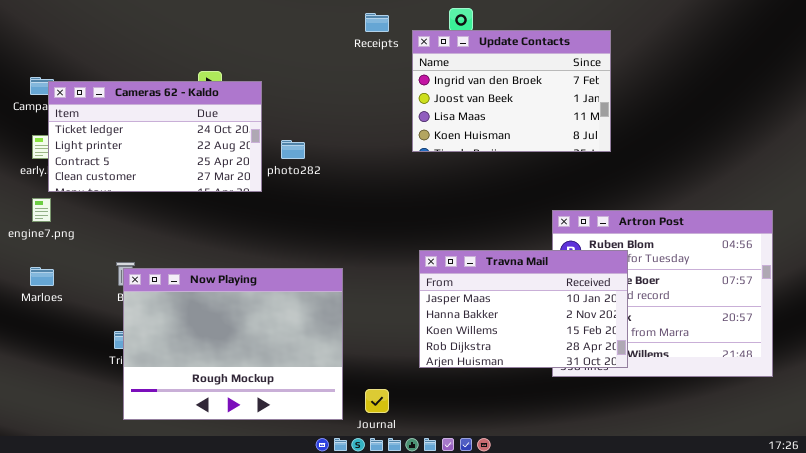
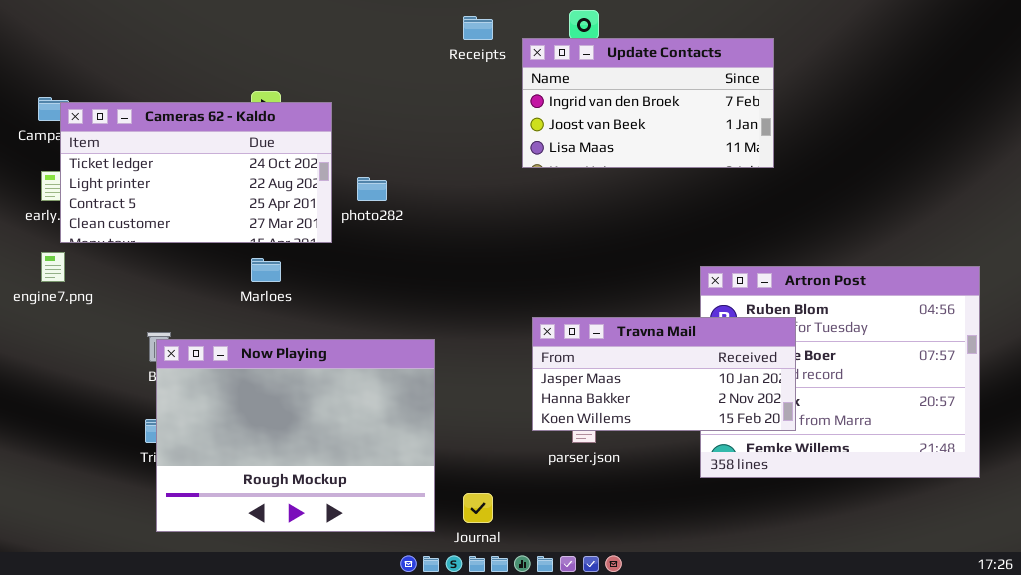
Update Contacts: [412,30,611,152] -> [522,38,774,168], resized
Travna Mail: [419,250,628,368] -> [532,317,796,431], resized
Marloes: [30,267,54,286] -> [251,258,281,282], moved

